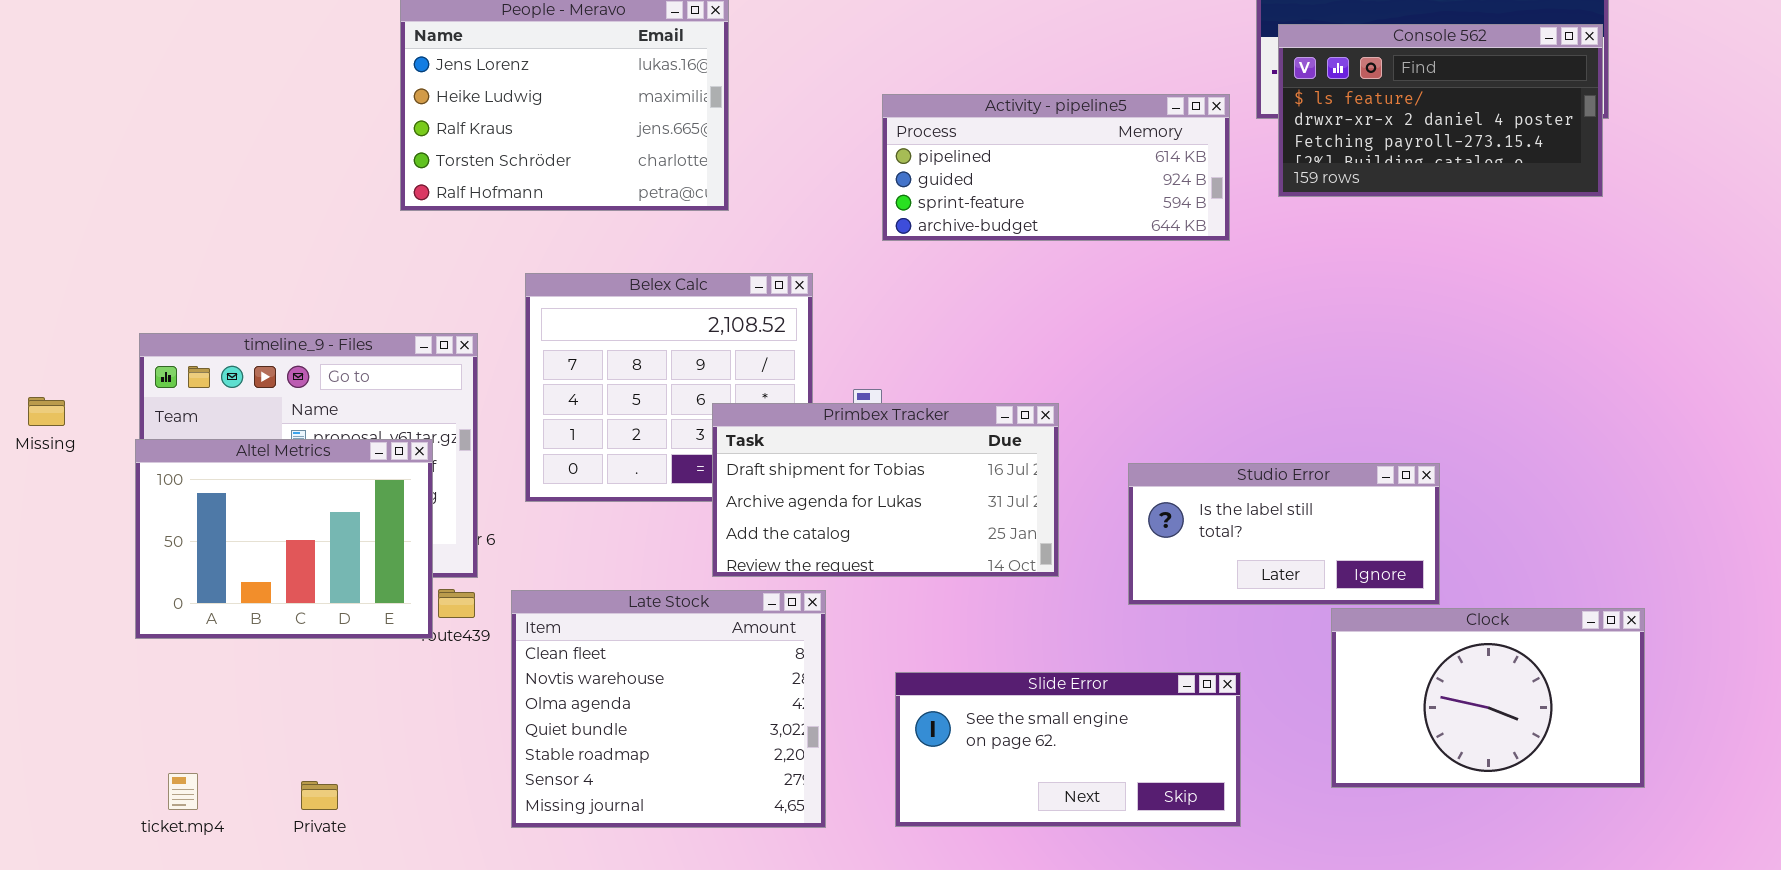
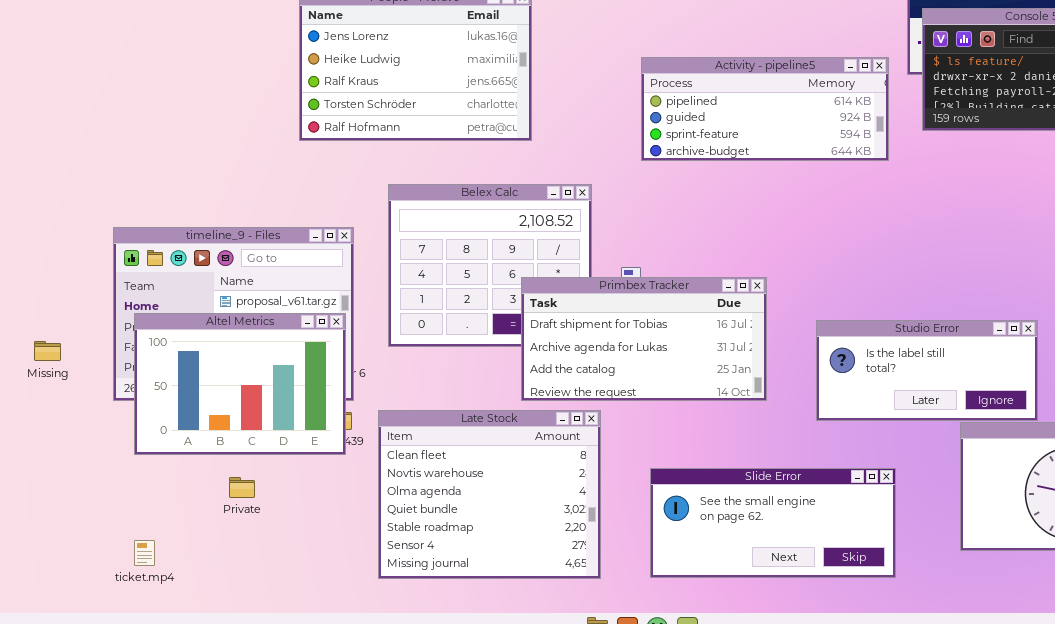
Missing: [28,397,65,426] -> [34,341,61,361], moved
Altel Metrics: [135,439,433,639] -> [134,313,346,455], moved
Private: [301,781,338,810] -> [229,477,255,498], moved

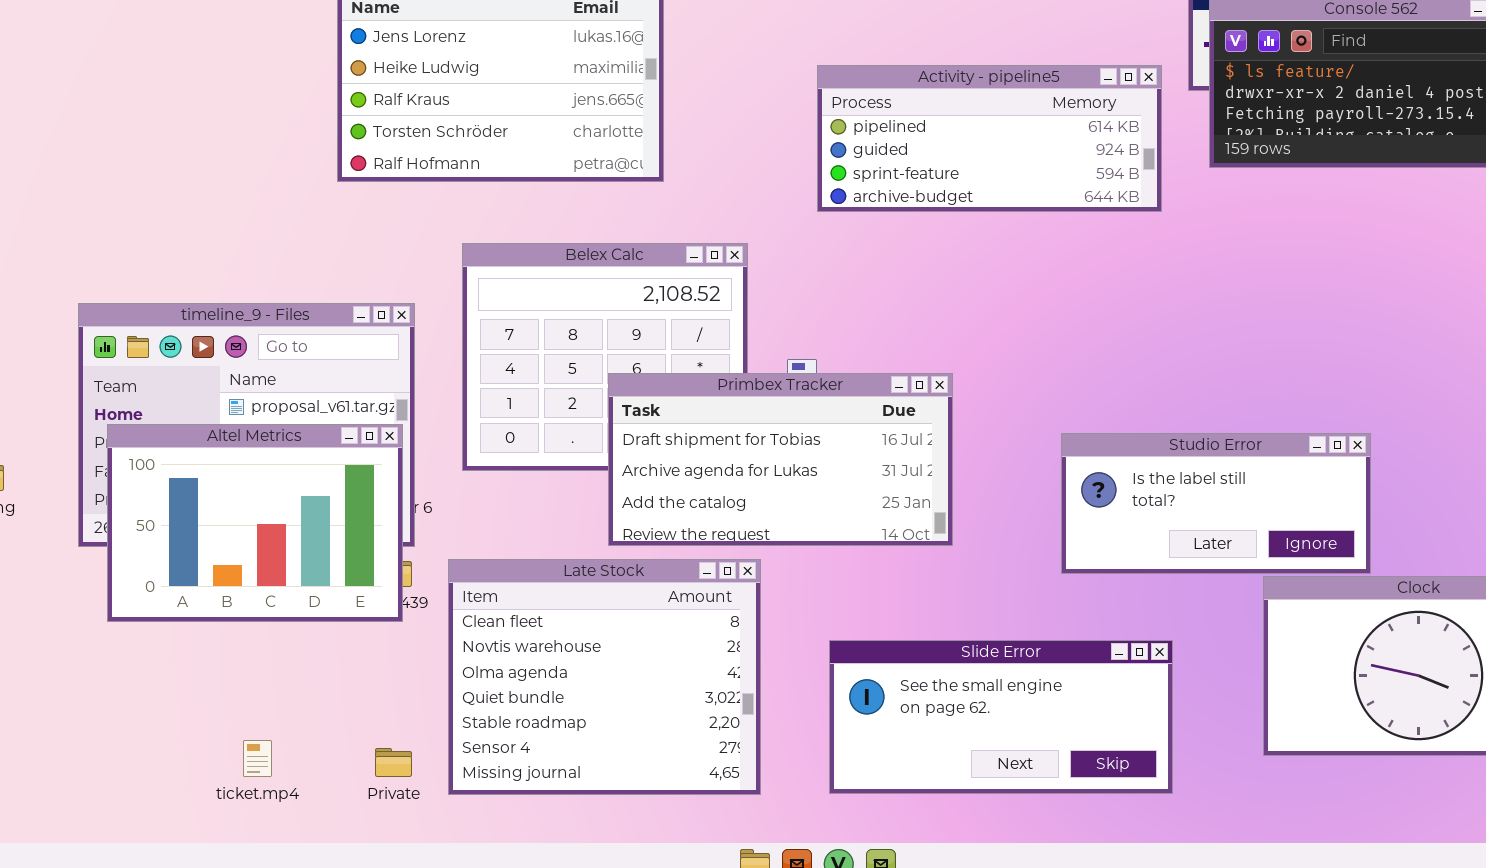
Primbex Tracker: [521,277,767,401] -> [608,373,953,546], moved
Private: [229,477,255,498] -> [375,748,412,777], moved
ticket.mp4: [134,540,155,566] -> [243,740,272,777], moved

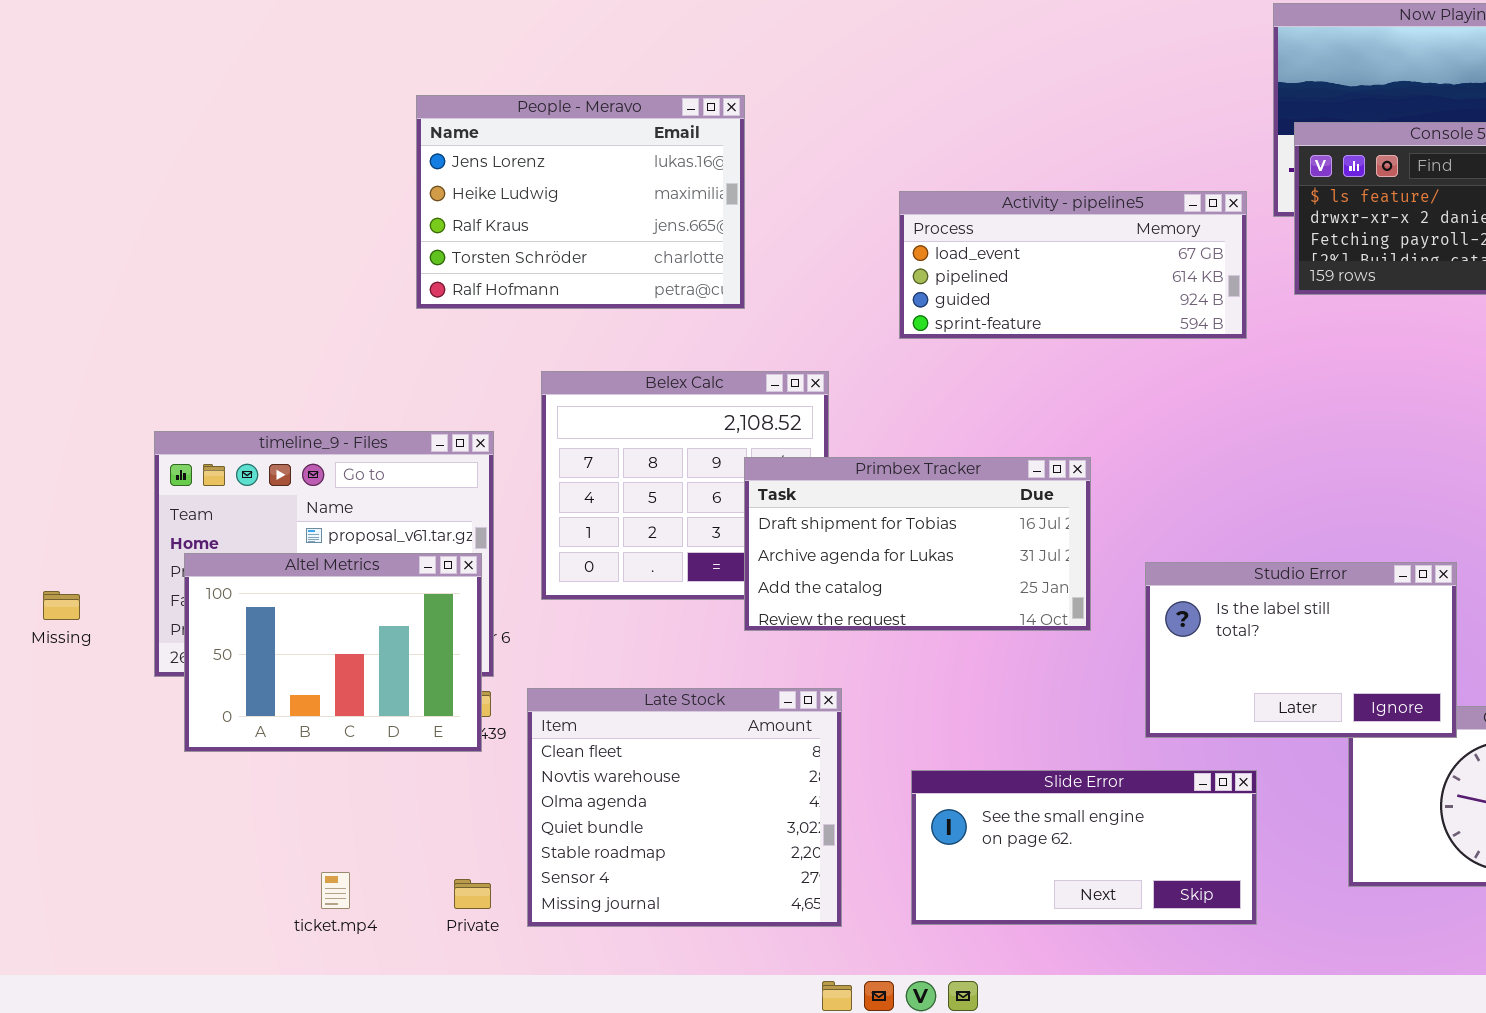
Activity - pipeline5: [817,65,1162,212] -> [899,191,1247,339], scrolled up 1 row
Primbex Tracker: [608,373,953,546] -> [744,457,1091,631], moved
Studio Error: [1061,433,1371,574] -> [1145,562,1457,738], resized

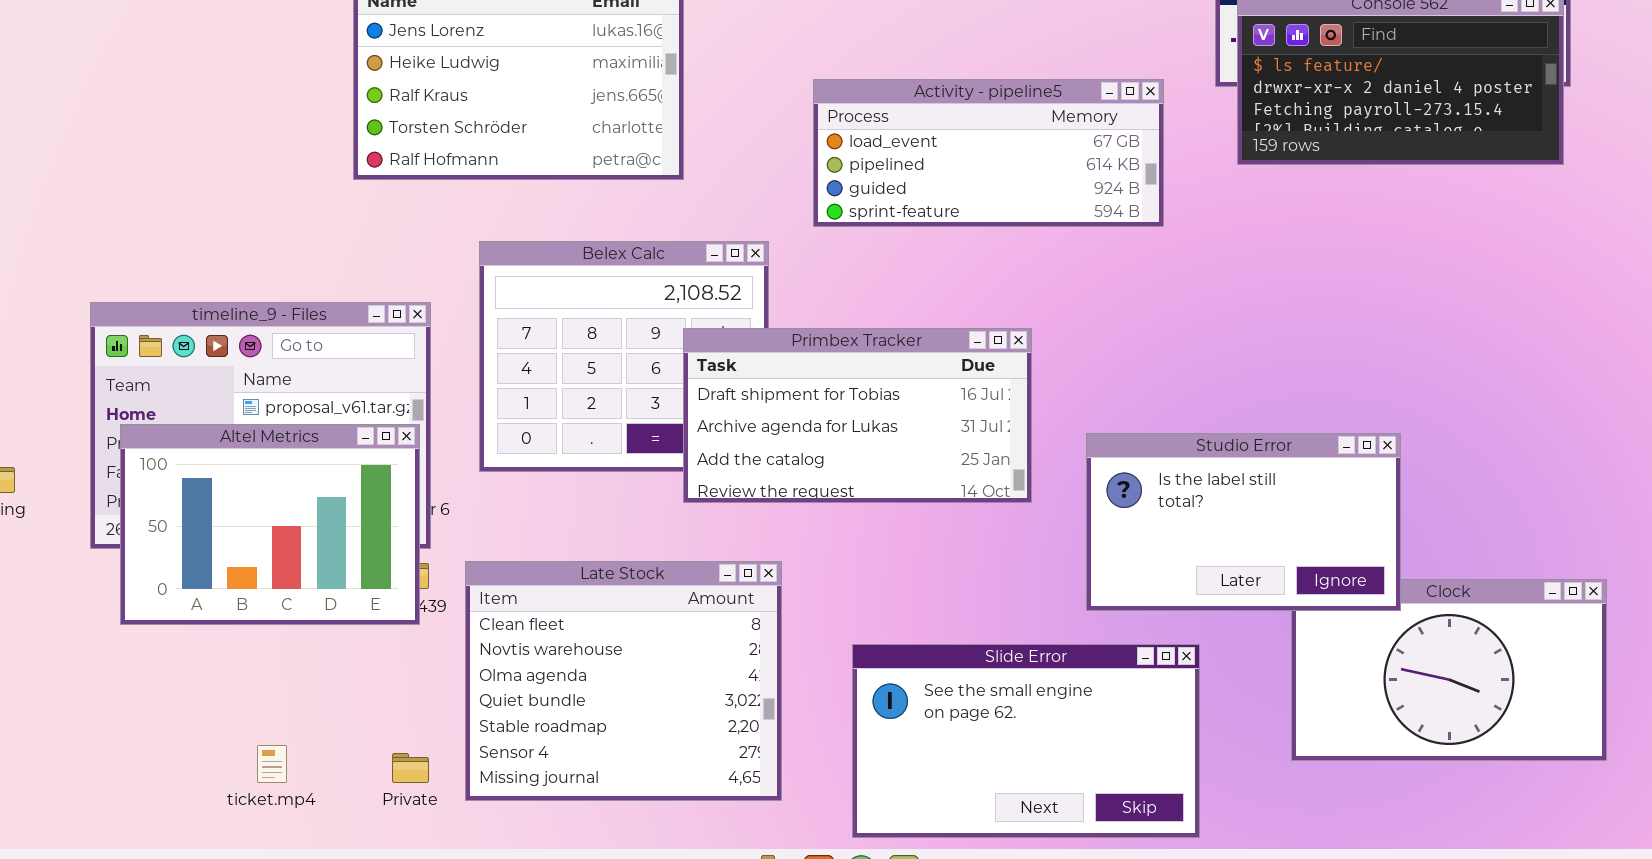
Activity - pipeline5: [899,191,1247,339] -> [813,79,1164,227], moved
Slide Error: [911,770,1257,925] -> [852,644,1200,838], resized

